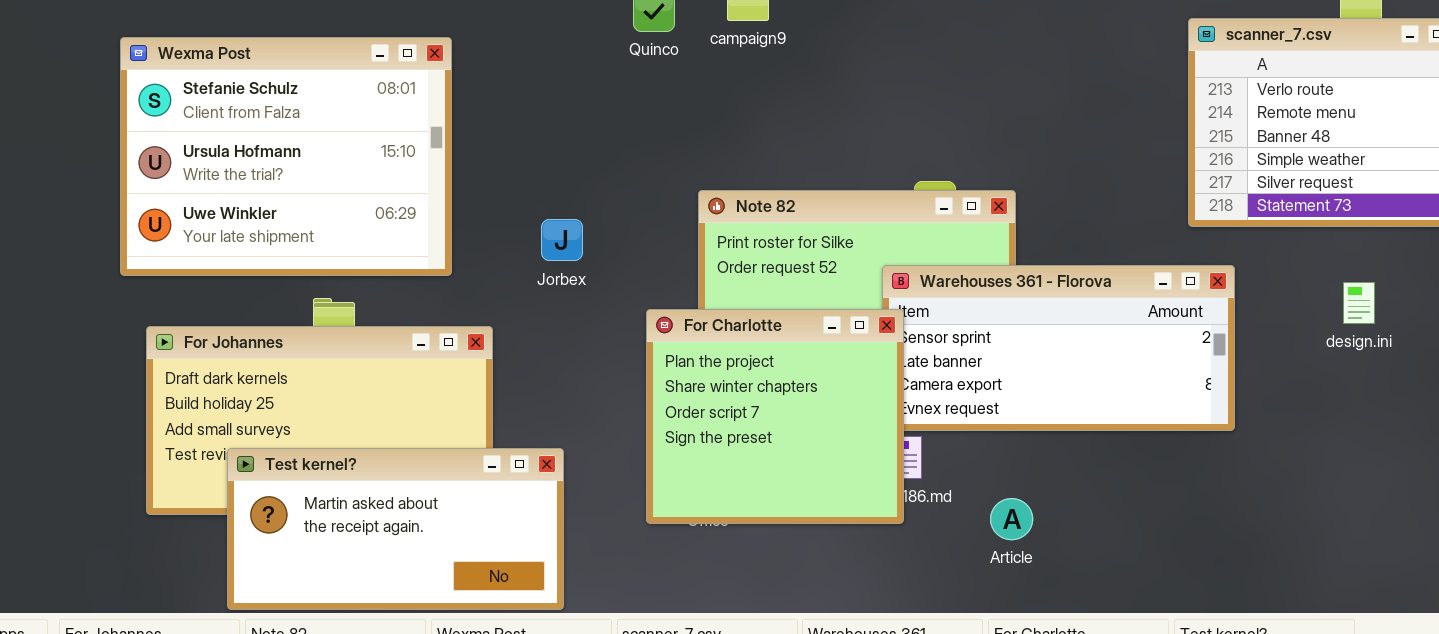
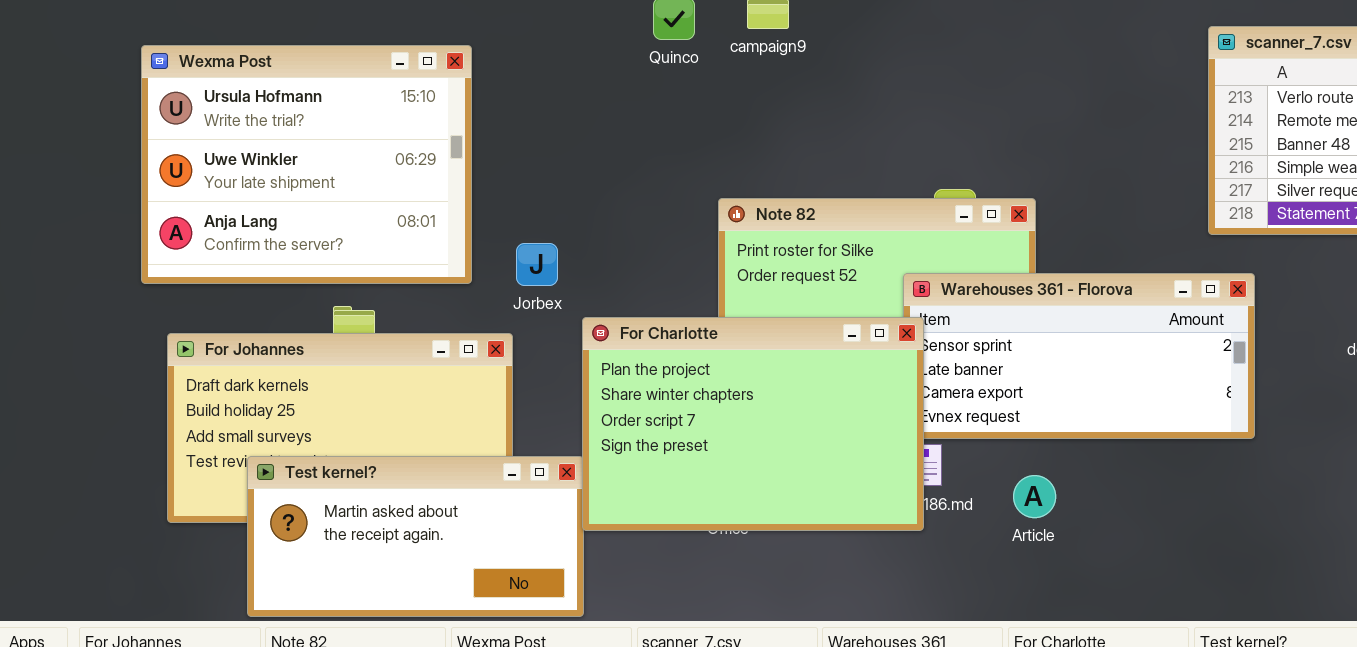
Wexma Post: [120,37,452,276] -> [141,45,472,284], scrolled down 1 row
Jorbex: [541,219,583,261] -> [516,243,558,286], moved
For Charlotte: [646,309,904,524] -> [582,317,924,531], resized
Article: [990,498,1033,540] -> [1013,475,1056,518], moved

